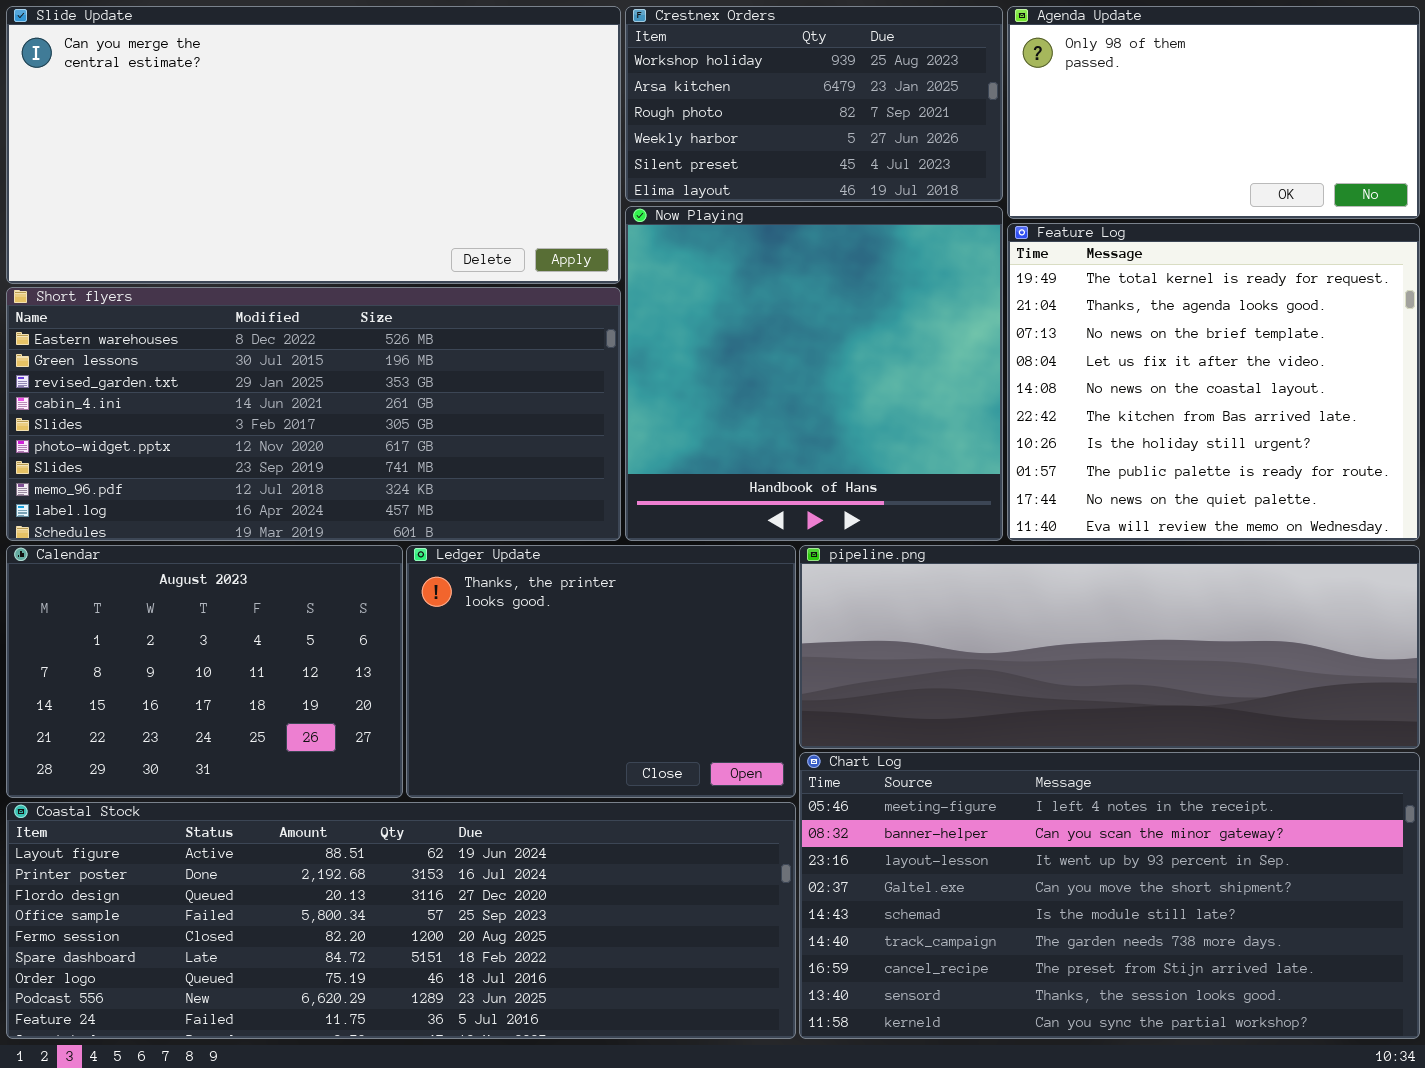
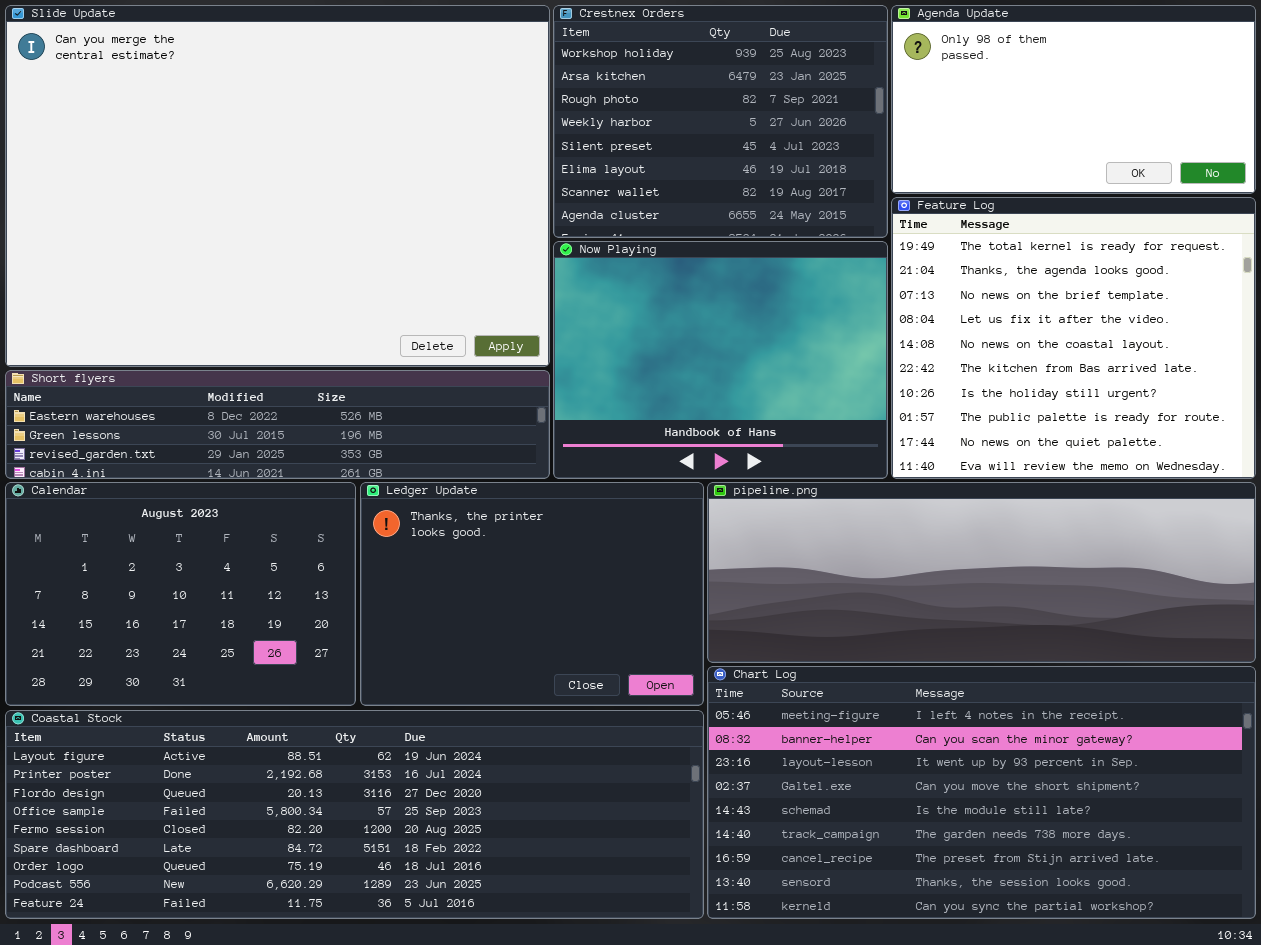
Slide Update: [6,6,621,284] -> [5,5,550,367], resized
Crestnex Orders: [625,6,1003,202] -> [553,5,888,238], resized
Now Playing: [625,206,1003,541] -> [553,241,888,479], resized
Short flyers: [6,287,621,541] -> [5,370,550,479], resized

